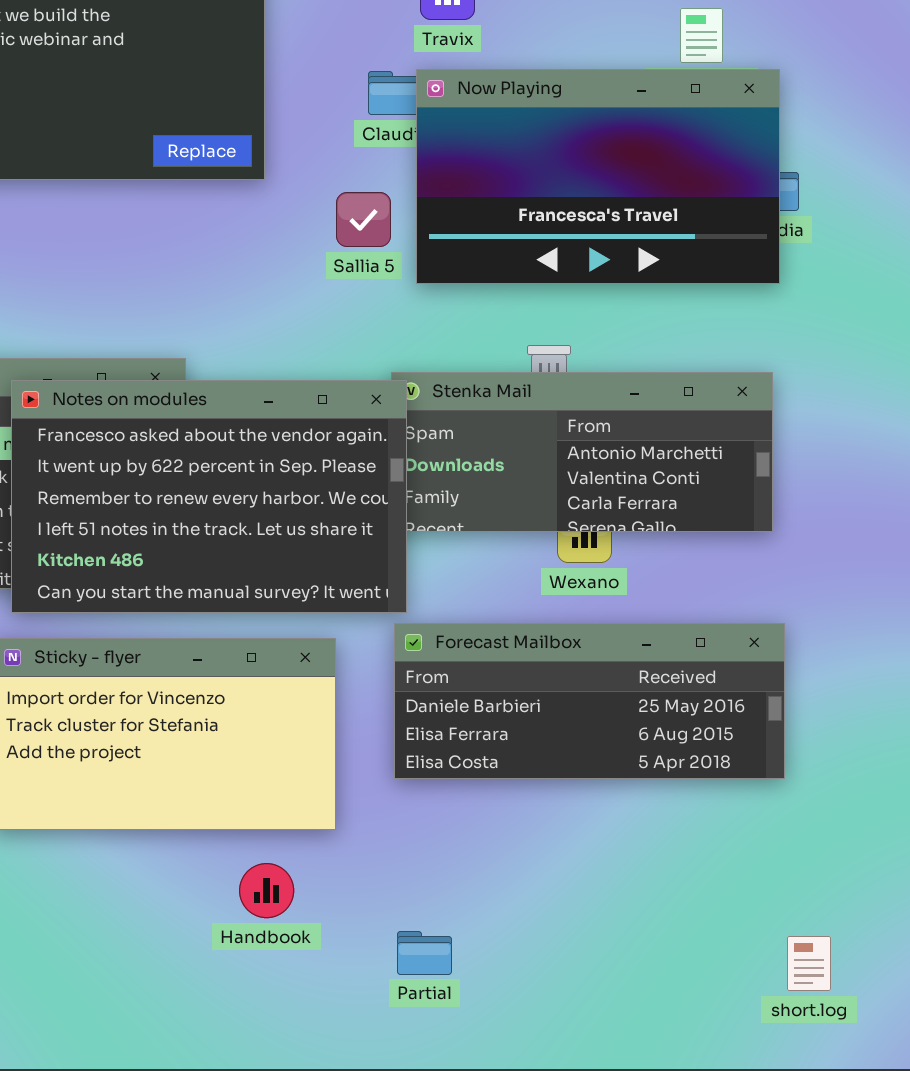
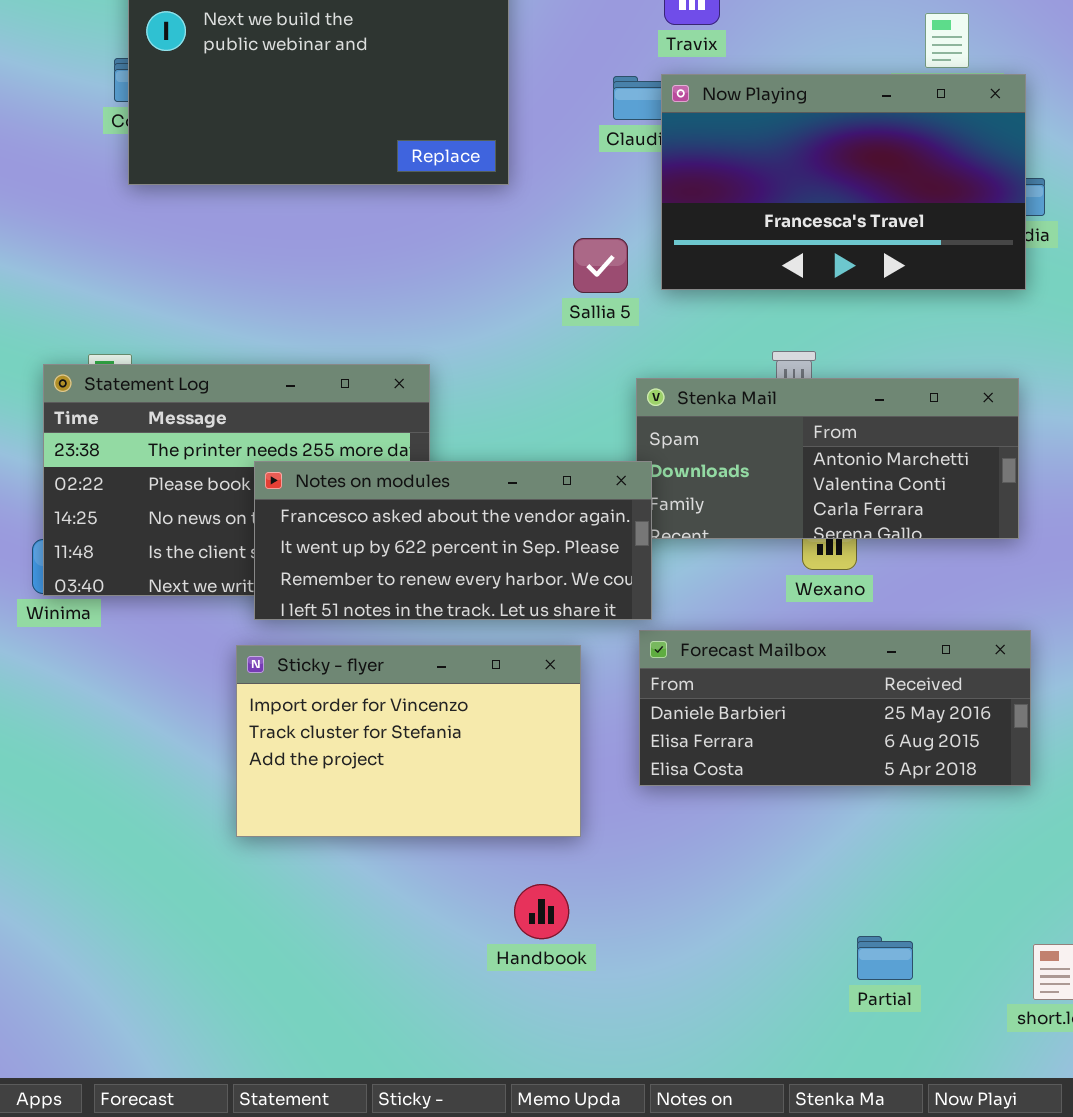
Sallia 5: [336,192,391,247] -> [573,238,628,293], moved
Notes on modules: [11,380,407,613] -> [254,461,652,620], resized
Handbook: [239,863,294,918] -> [514,884,569,939], moved
Partial: [397,931,452,975] -> [857,936,913,980], moved

